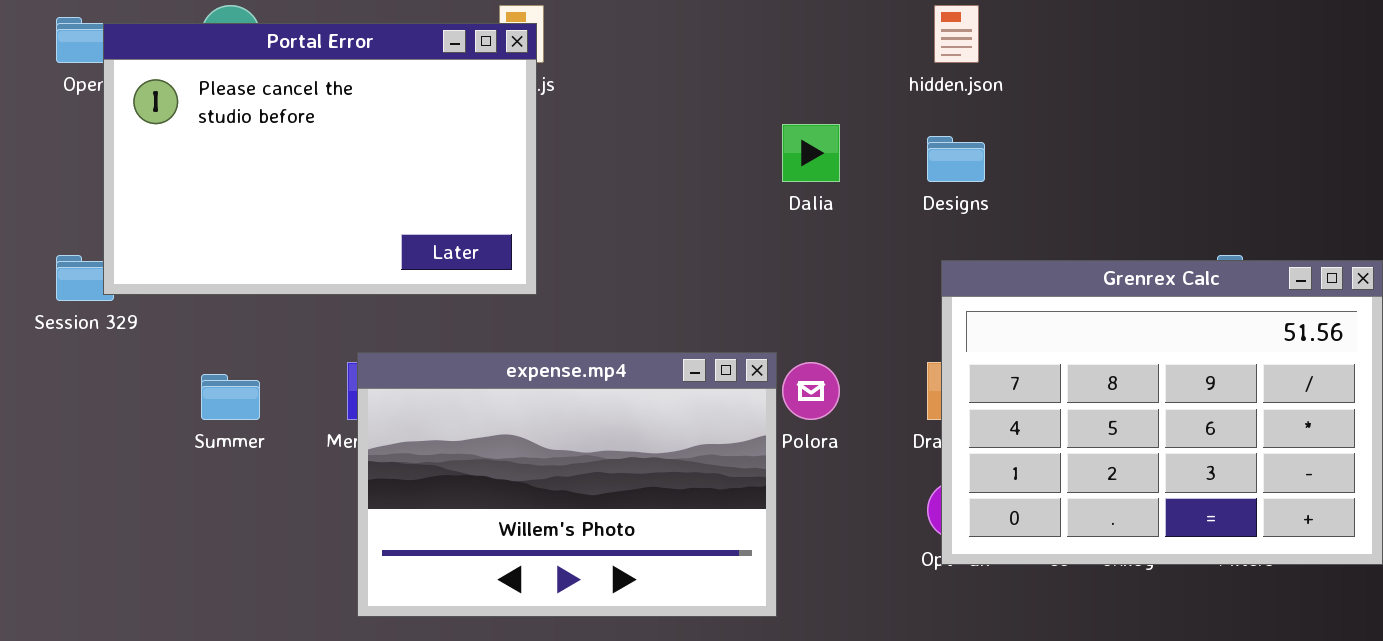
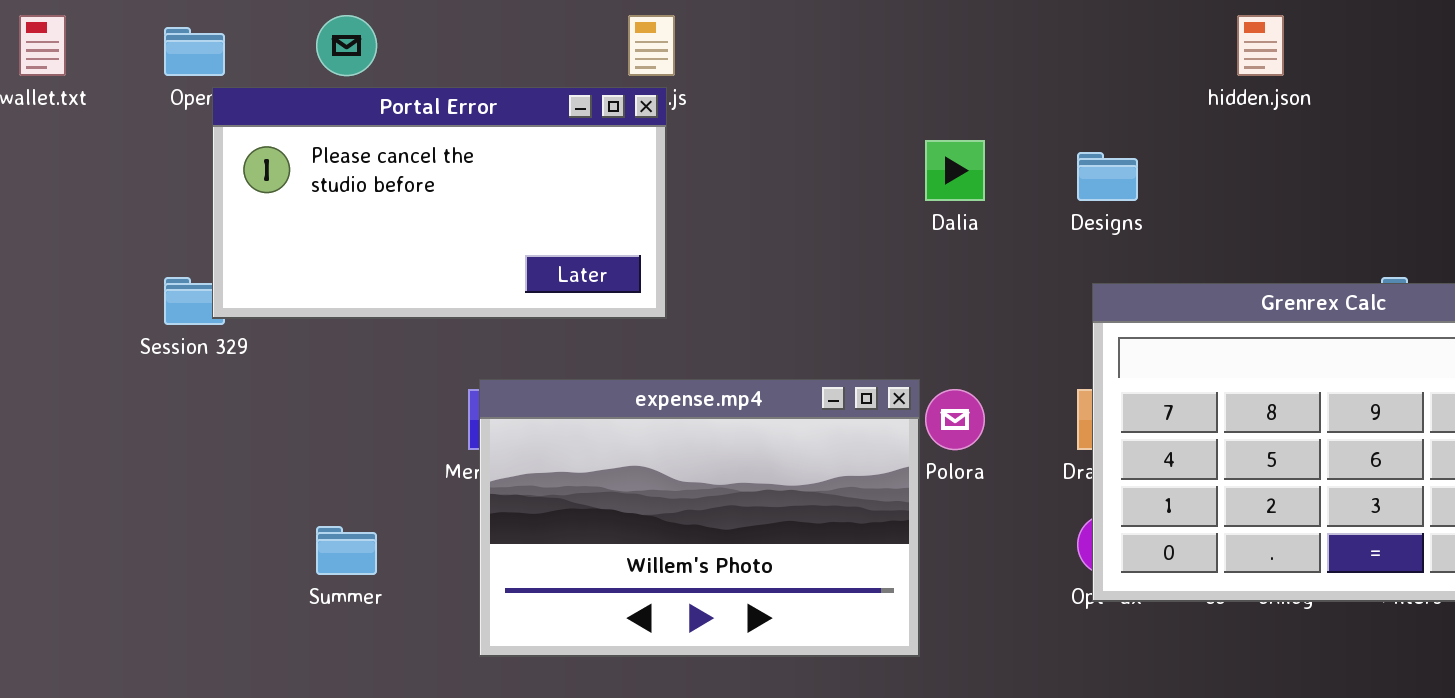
hidden.json: [934,5,979,63] -> [1237,15,1284,76], moved
Portal Error: [103,23,537,295] -> [212,87,667,319], resized
Summer: [201,374,260,420] -> [316,526,377,575], moved

